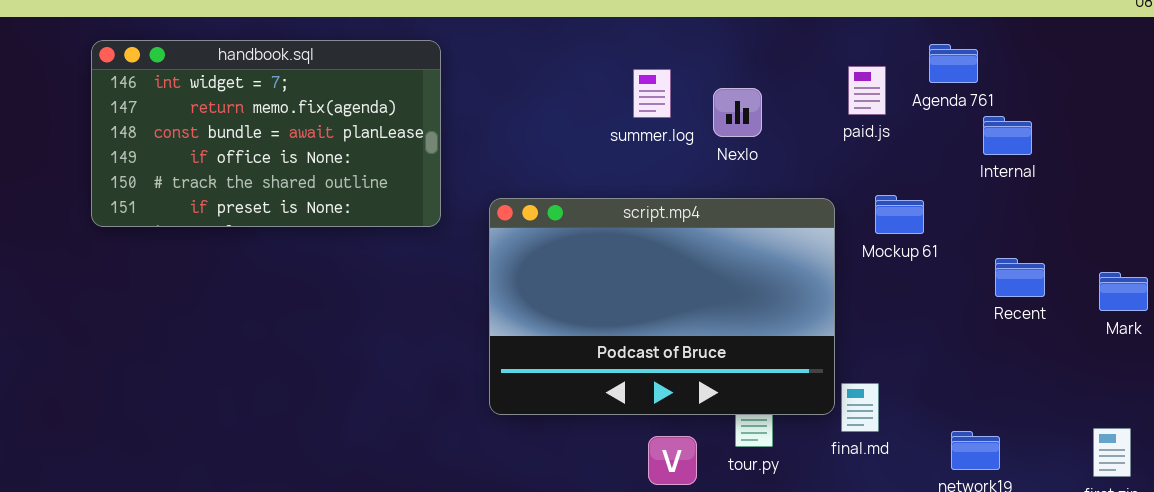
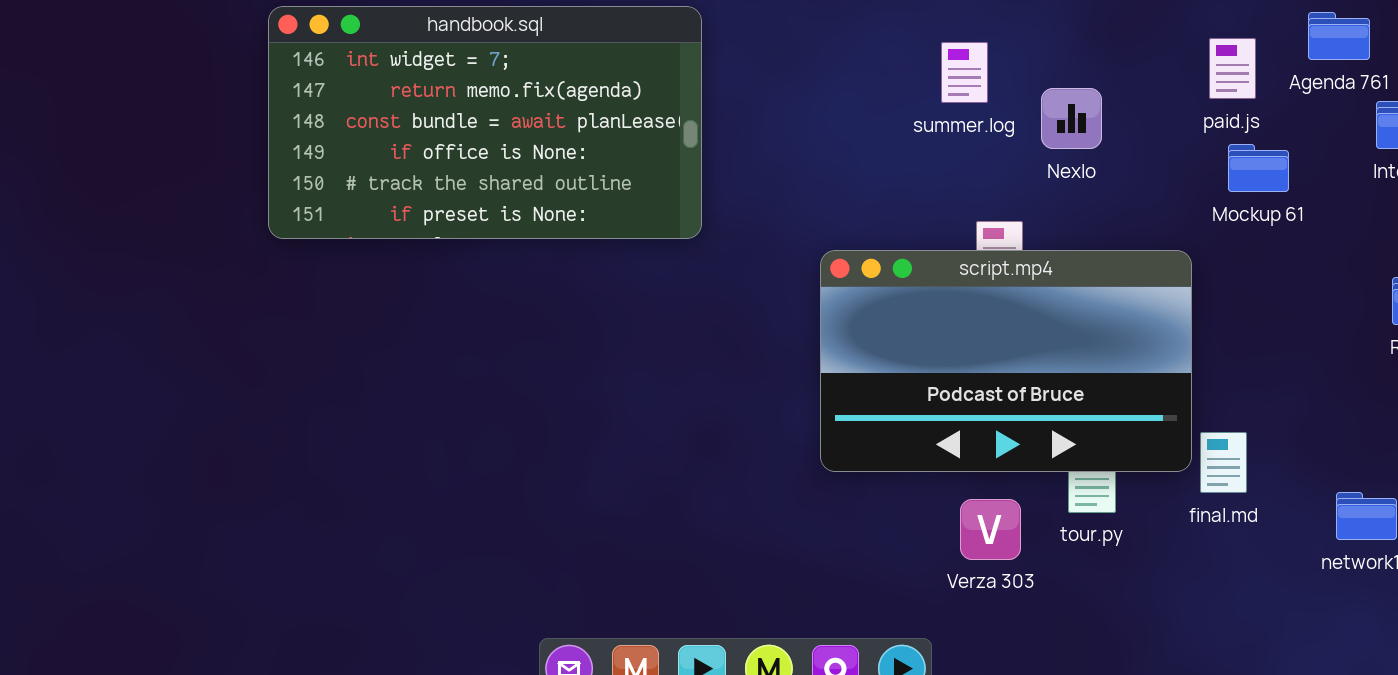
Nexlo: [713,88,762,137] -> [1041,88,1102,149], moved
Mockup 61: [875,195,924,234] -> [1228,144,1289,192], moved
script.mp4: [489,198,835,415] -> [820,250,1192,472], resized

